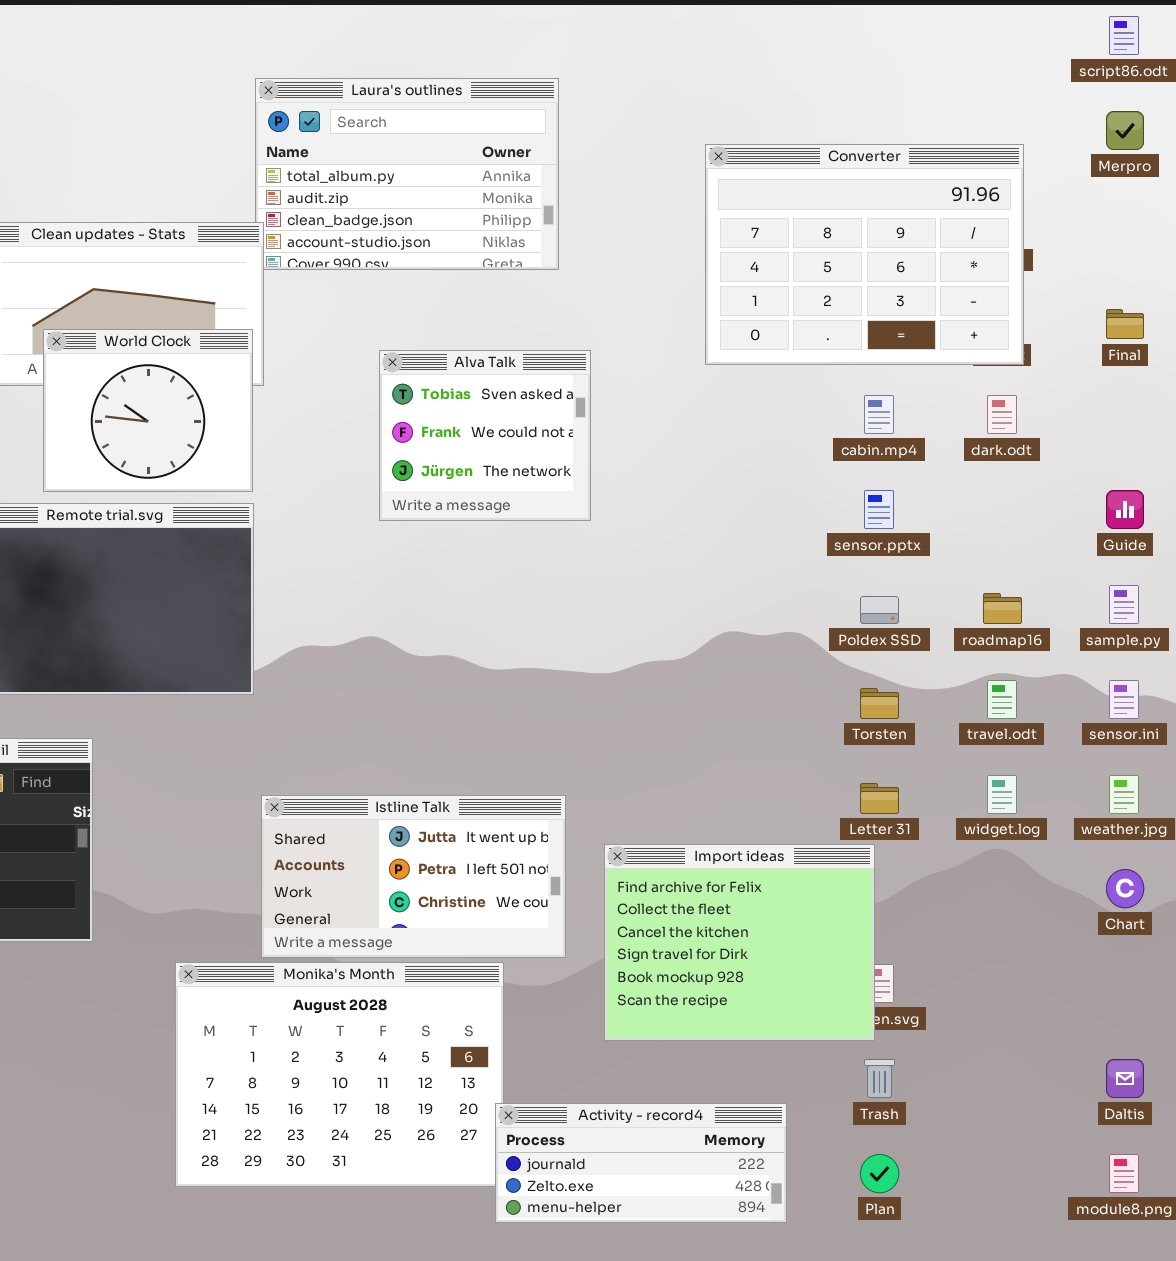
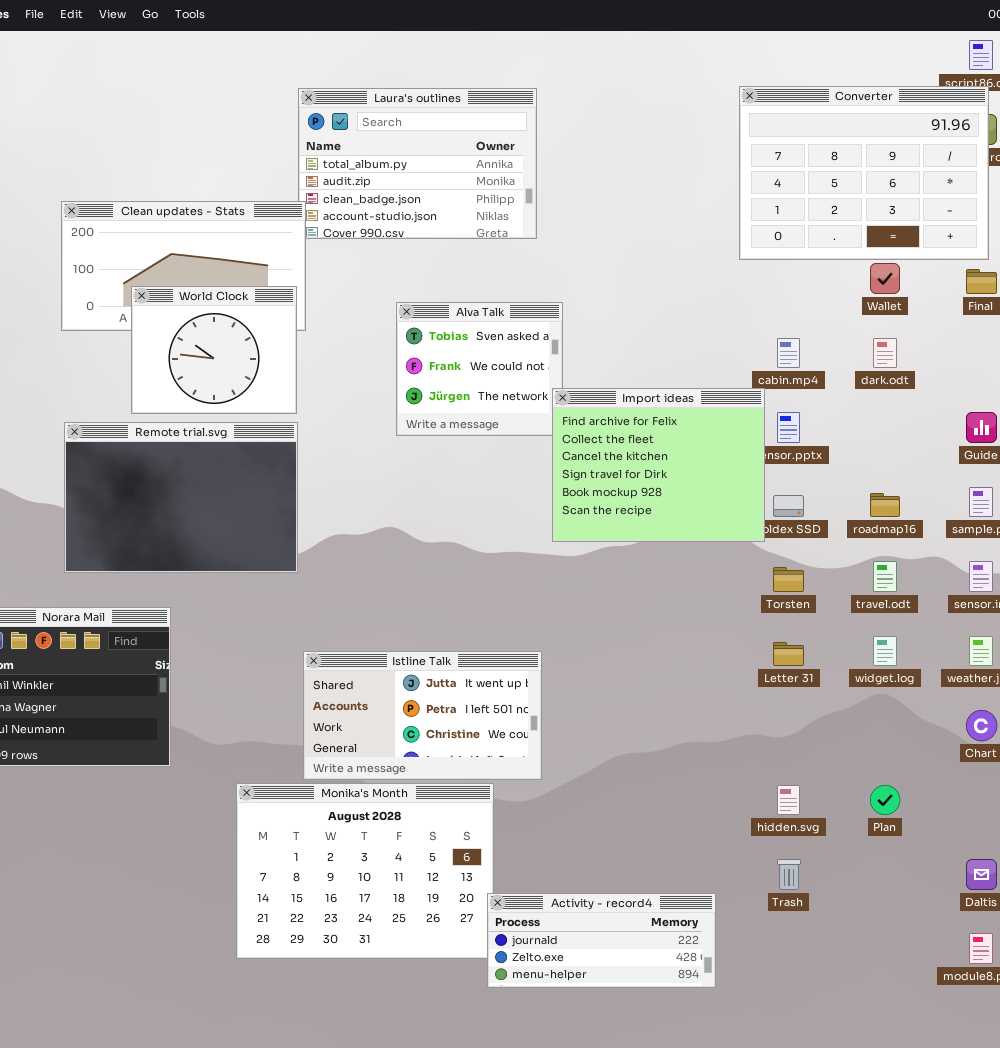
Converter: [705,144,1024,365] -> [739,86,989,260], moved
Import ideas: [604,844,875,1041] -> [552,388,765,542], moved
Plan: [860,1154,899,1193] -> [870,785,900,815], moved

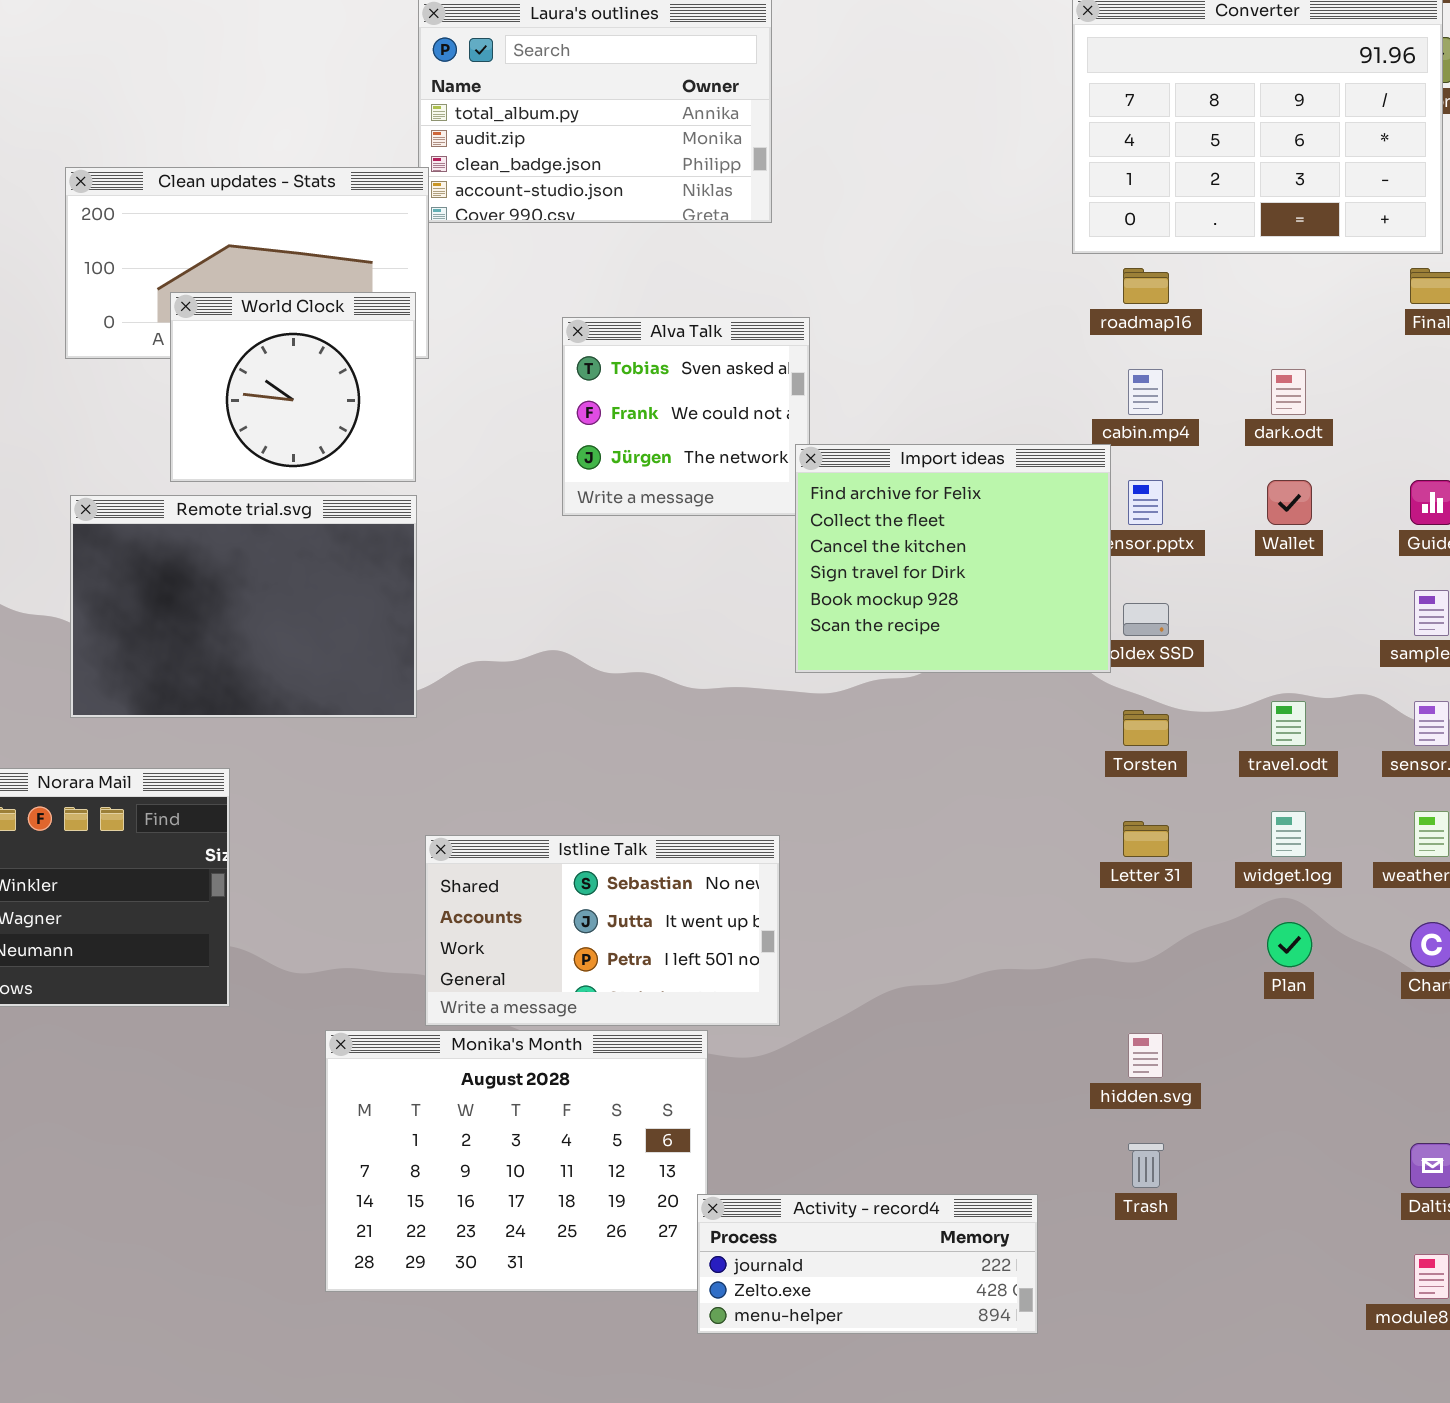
Wallet: [870,263,900,294] -> [1267,480,1312,525], moved
roadmap16: [870,493,900,517] -> [1123,268,1169,304], moved
Istline Talk: [303,651,542,780] -> [425,835,780,1026], scrolled up 1 row
Plan: [870,785,900,815] -> [1267,922,1312,967], moved

